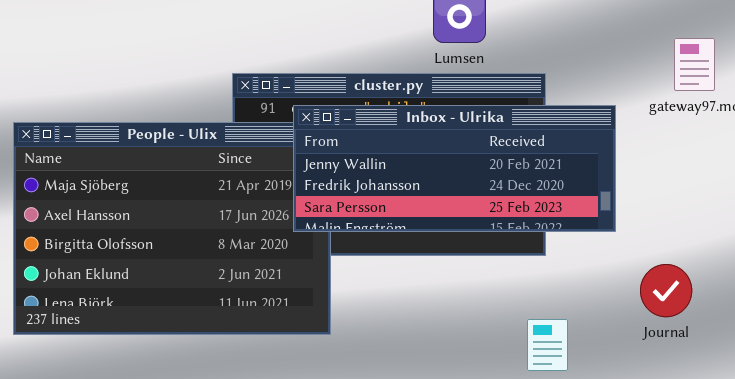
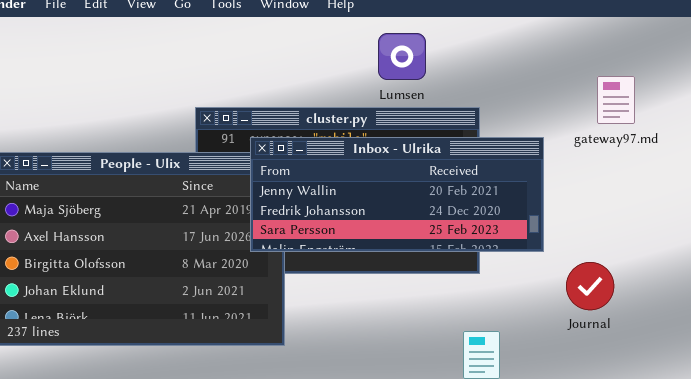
Journal: [640,264,692,317] -> [566,262,614,310], moved

